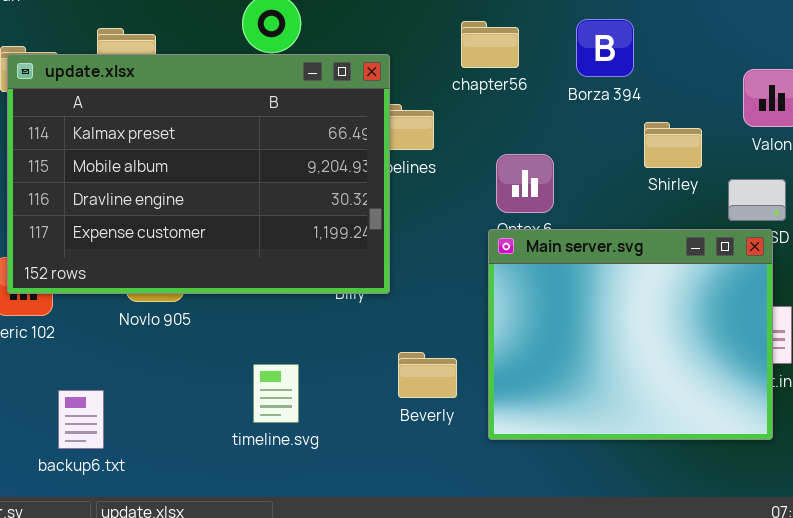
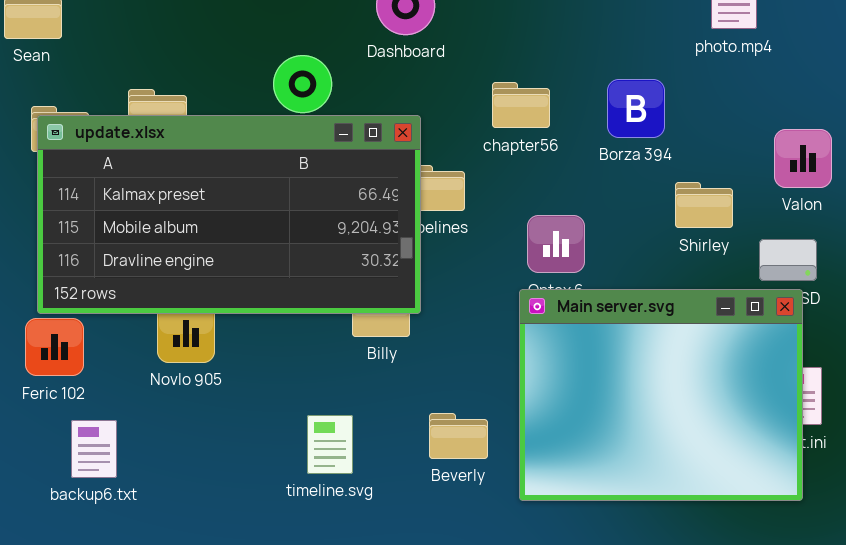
update.xlsx: [7,54,390,294] -> [37,115,421,314], resized
timeline.svg: [253,364,299,423] -> [307,415,353,474], moved
backup6.txt: [58,390,104,449] -> [71,420,117,478], moved

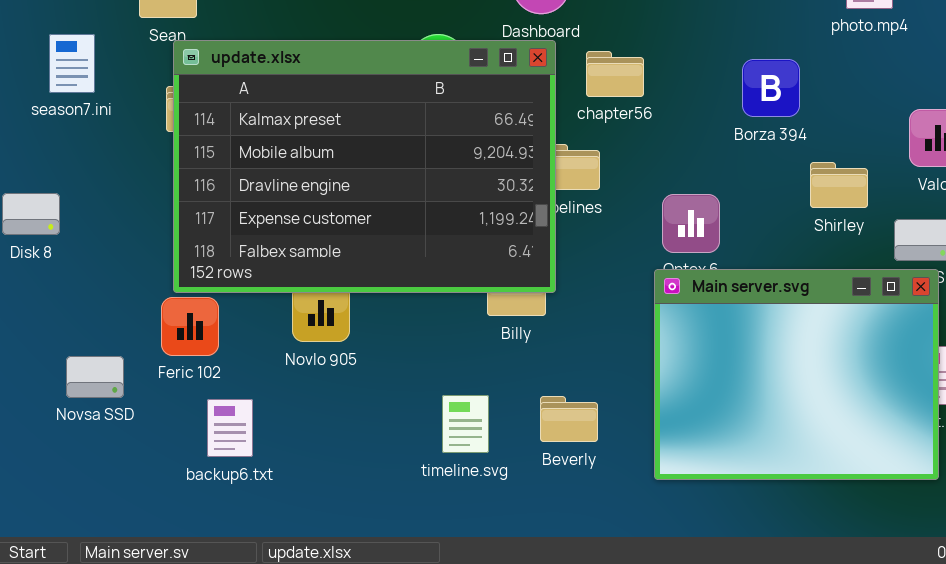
chapter56: [492,82,550,128] -> [586,51,644,97], moved
update.xlsx: [37,115,421,314] -> [173,40,556,293], resized
Beverly: [429,413,488,459] -> [540,396,598,442], moved

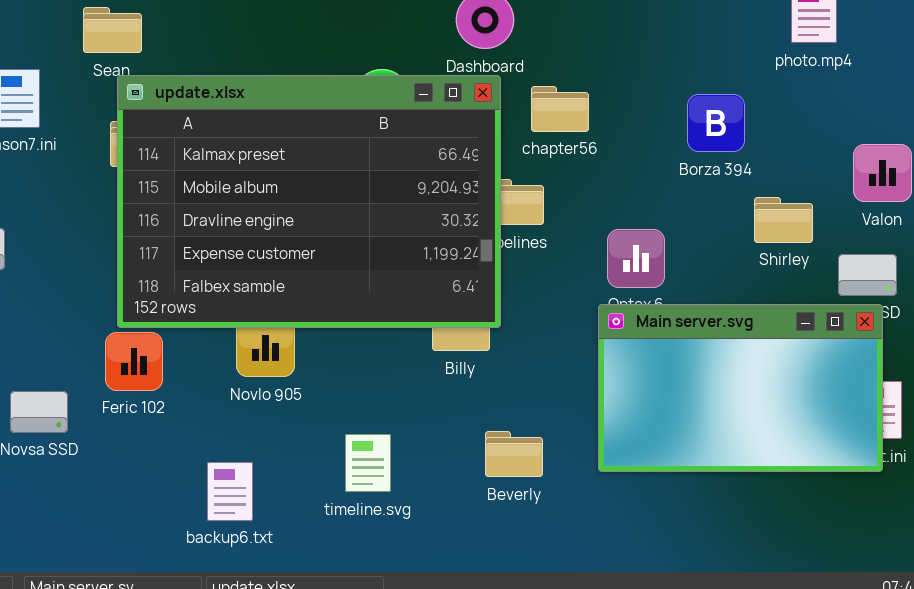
Main server.svg: [654,269,939,480] -> [598,304,883,472], resized
timeline.svg: [442,395,489,453] -> [345,434,391,492], moved
backup6.txt: [207,399,253,457] -> [207,462,253,521], moved

